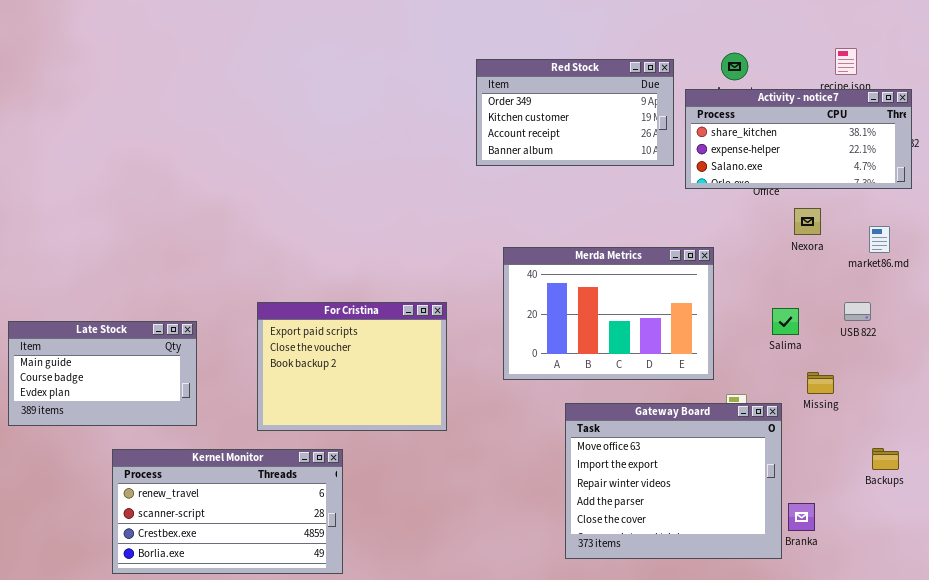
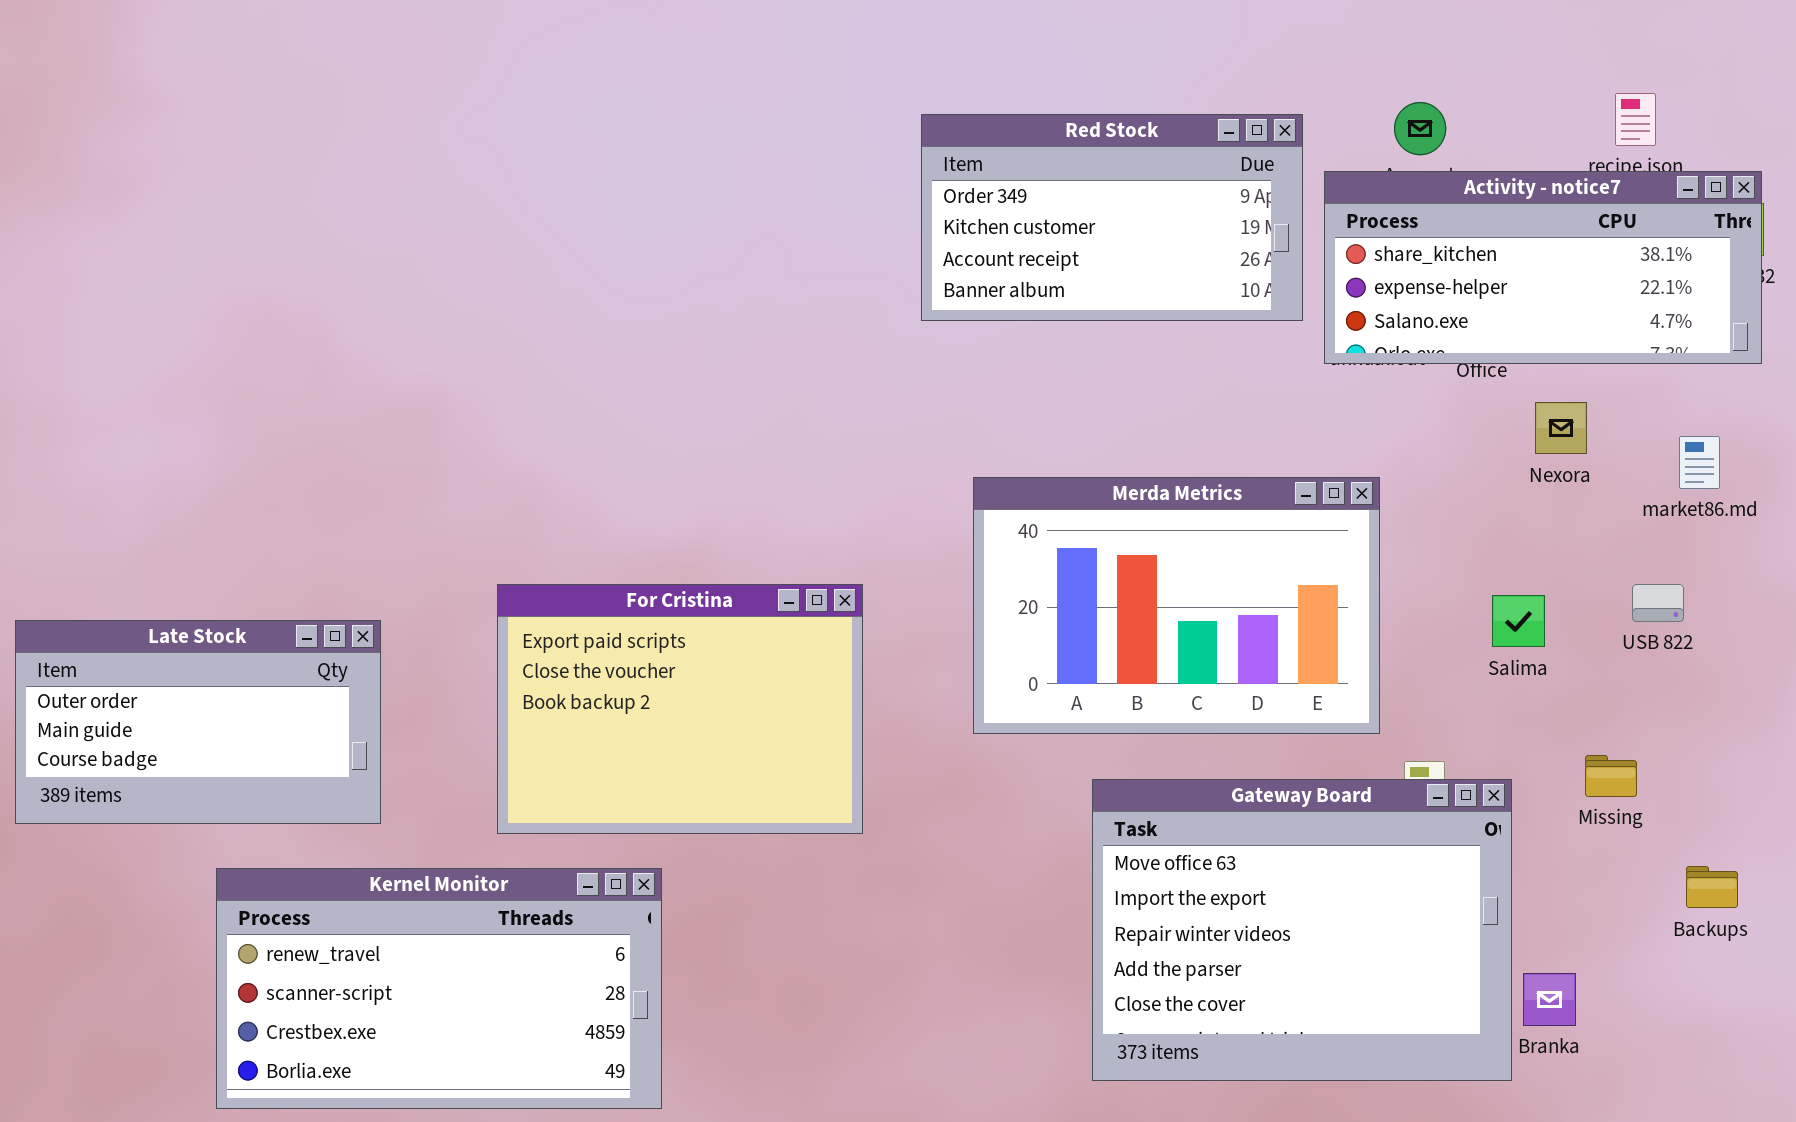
Late Stock: [8,321,197,426] -> [15,620,381,824], scrolled up 1 row
Missing: [807,372,834,394] -> [1585,755,1637,797], moved

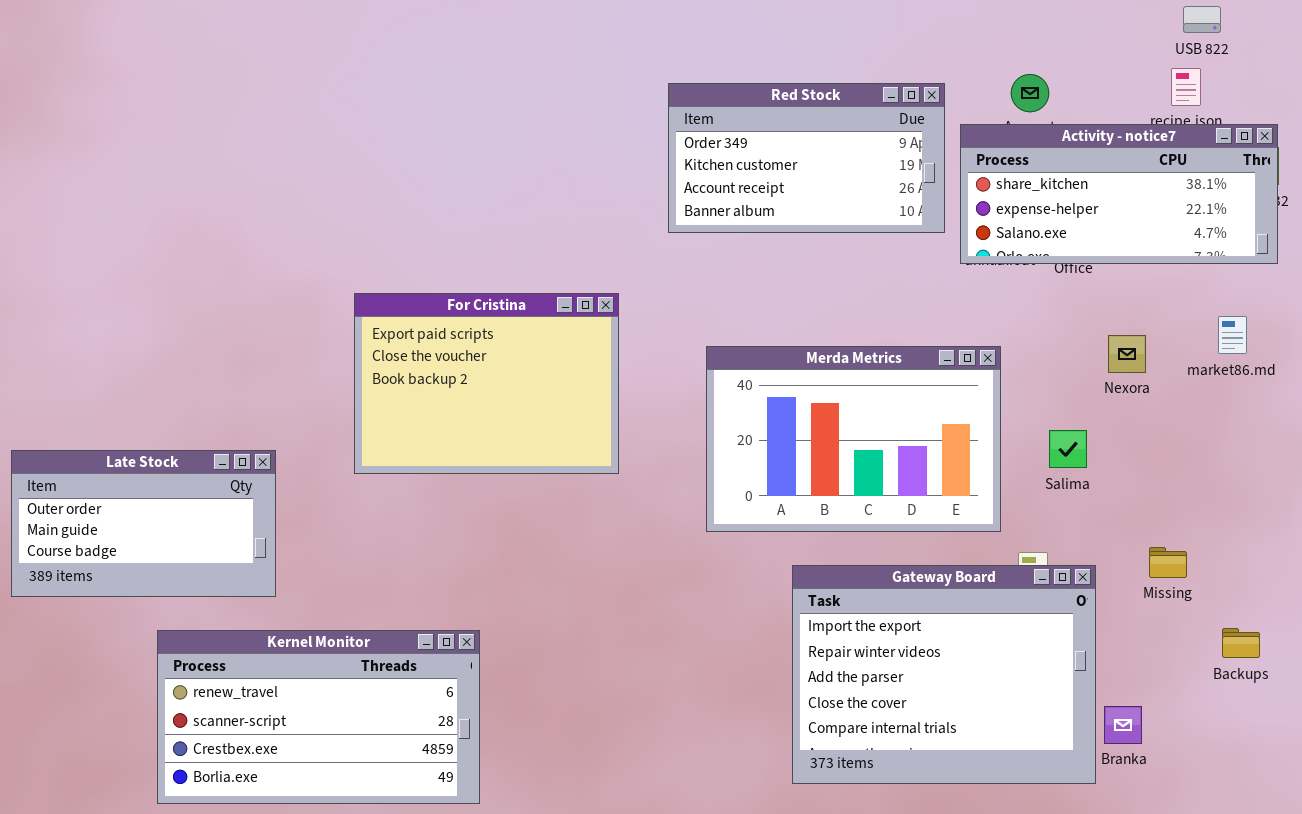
Nexora: [1535,402,1587,454] -> [1108,335,1146,373], moved
For Cristina: [497,584,863,834] -> [354,293,619,474], moved
USB 822: [1632,584,1684,622] -> [1183,6,1221,33], moved
Salima: [1492,595,1545,647] -> [1049,430,1087,468], moved
Gateway Board: [1092,779,1512,1081] -> [792,565,1096,784], scrolled down 1 row

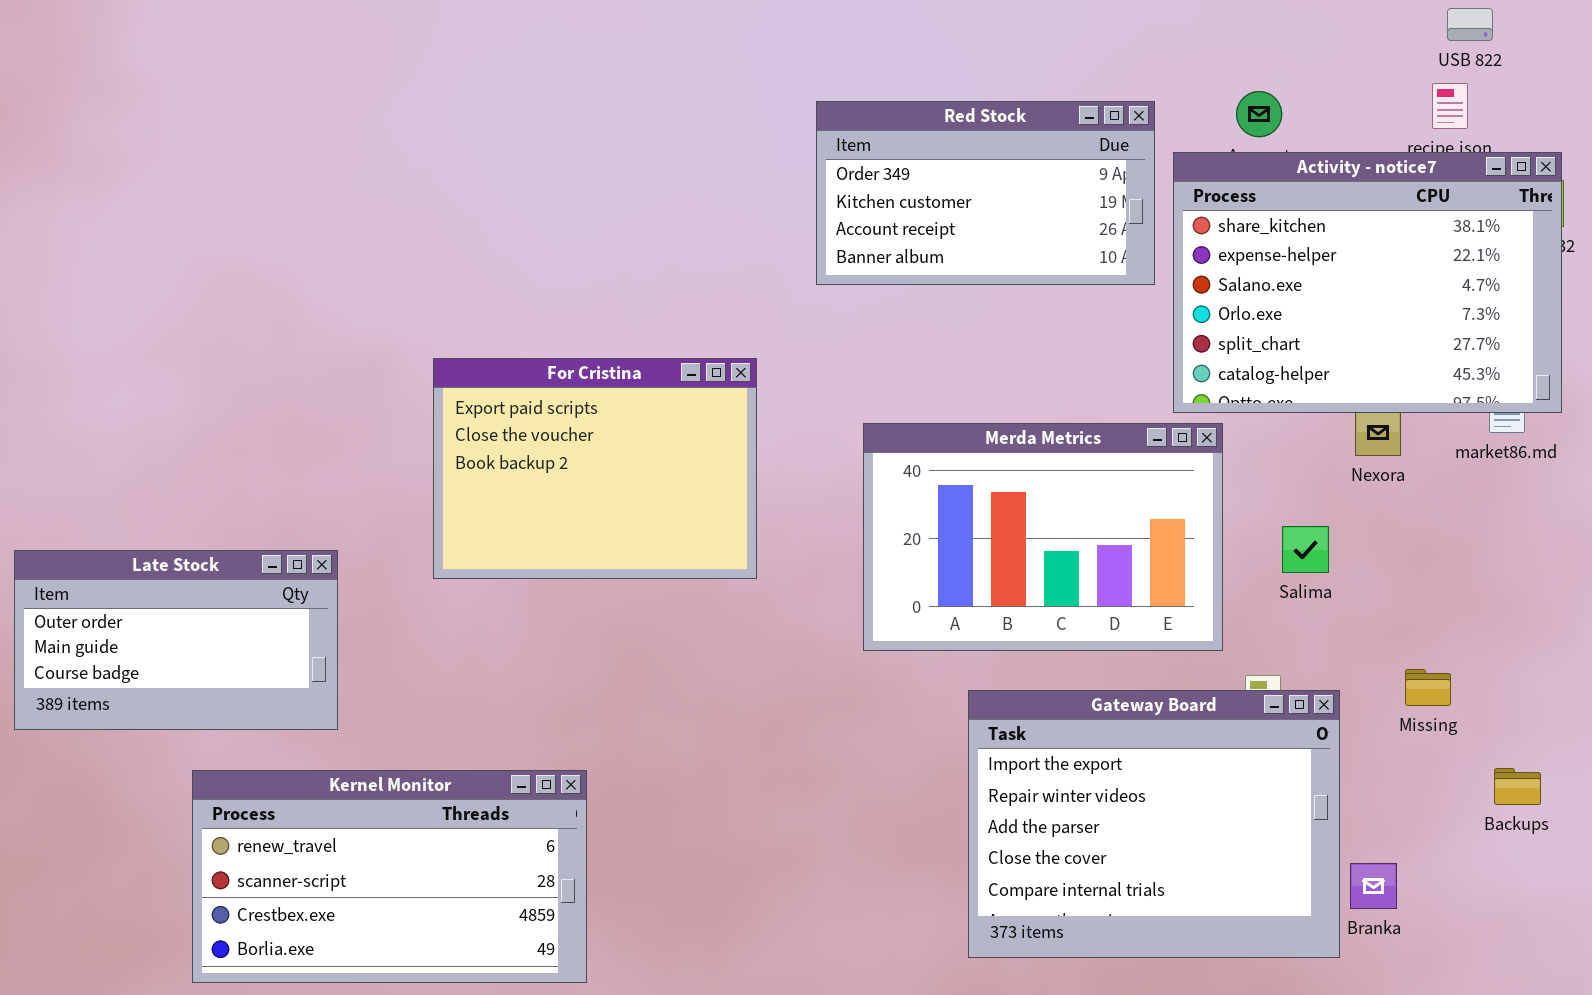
Activity - notice7: [960,124,1278,264] -> [1173,152,1562,413], resized

